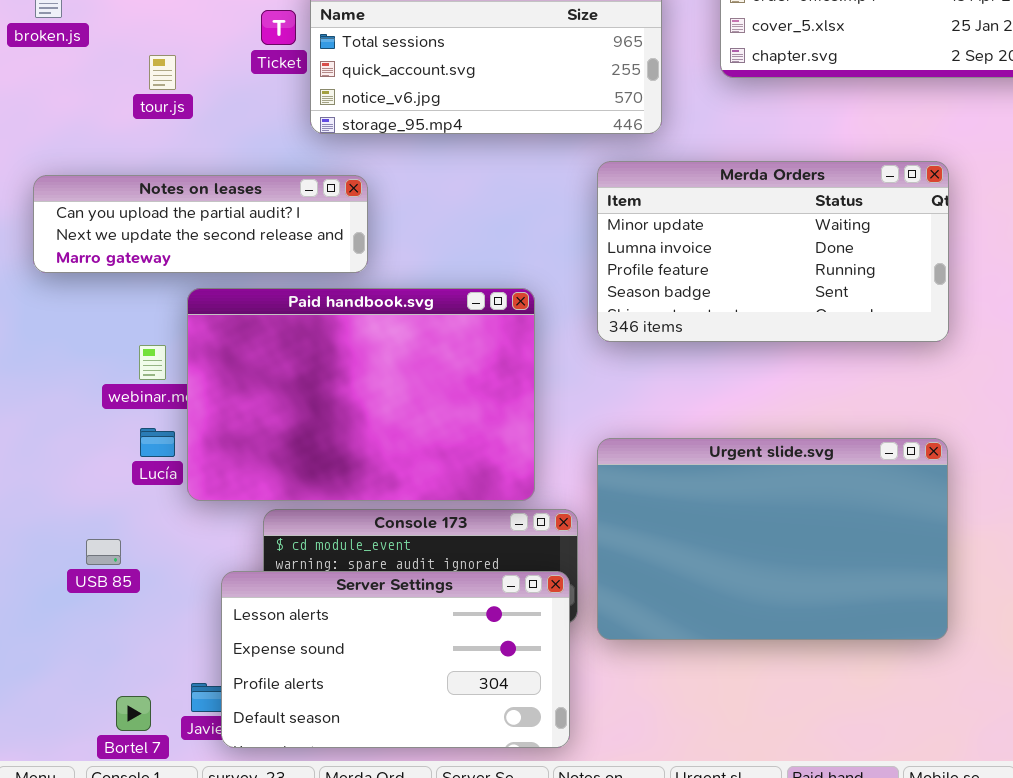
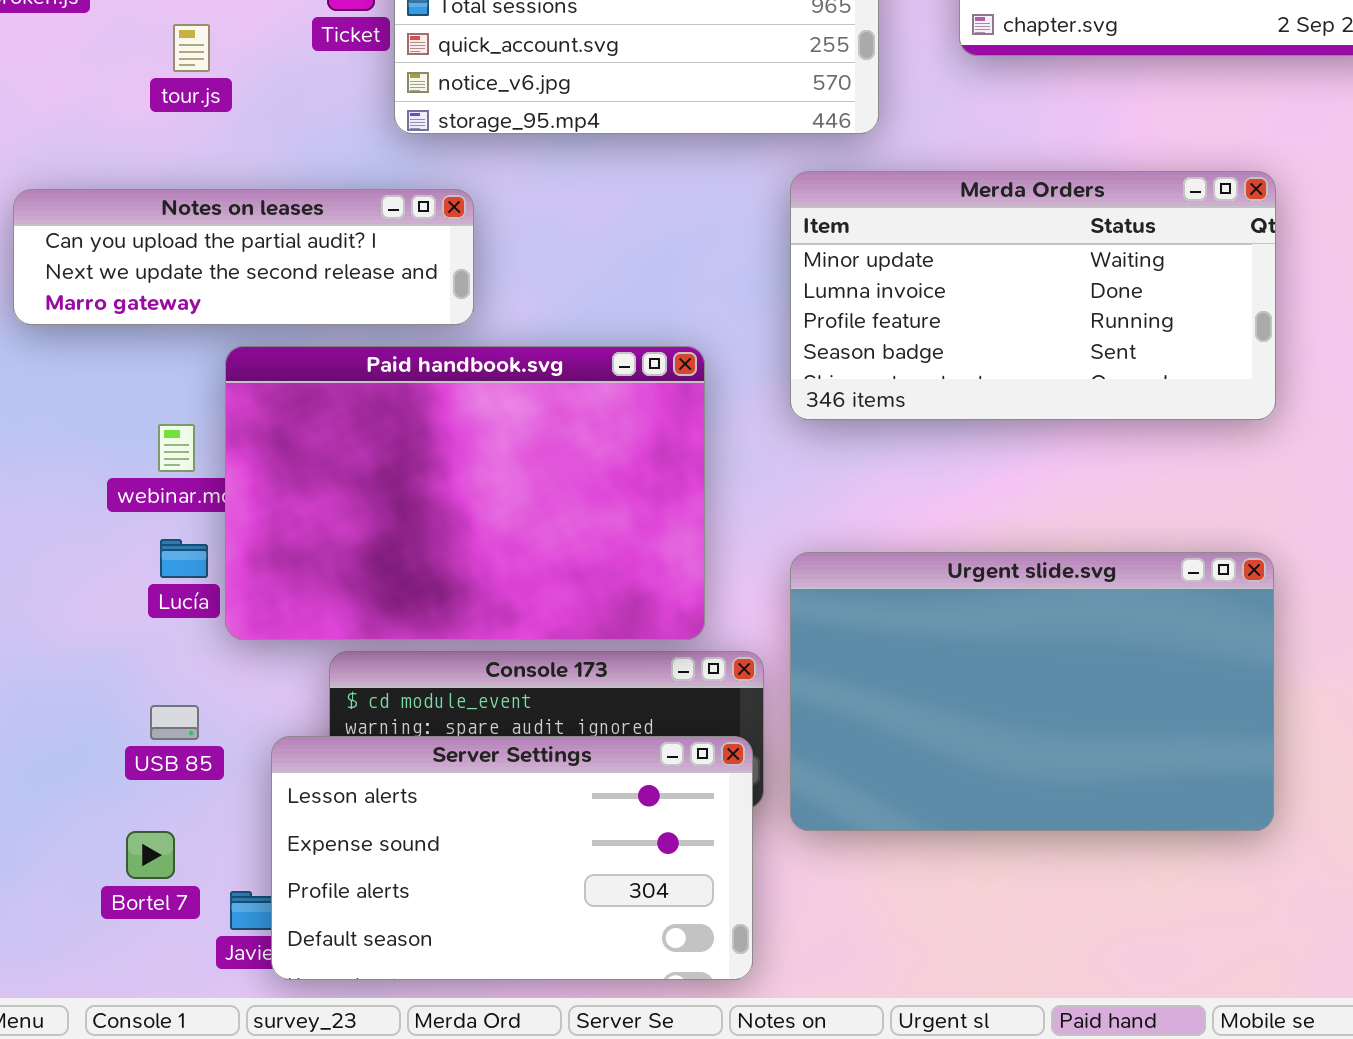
USB 85: [86,539,121,565] -> [150,705,199,740], moved
Bortel 7: [116,696,151,731] -> [126,831,175,879], moved

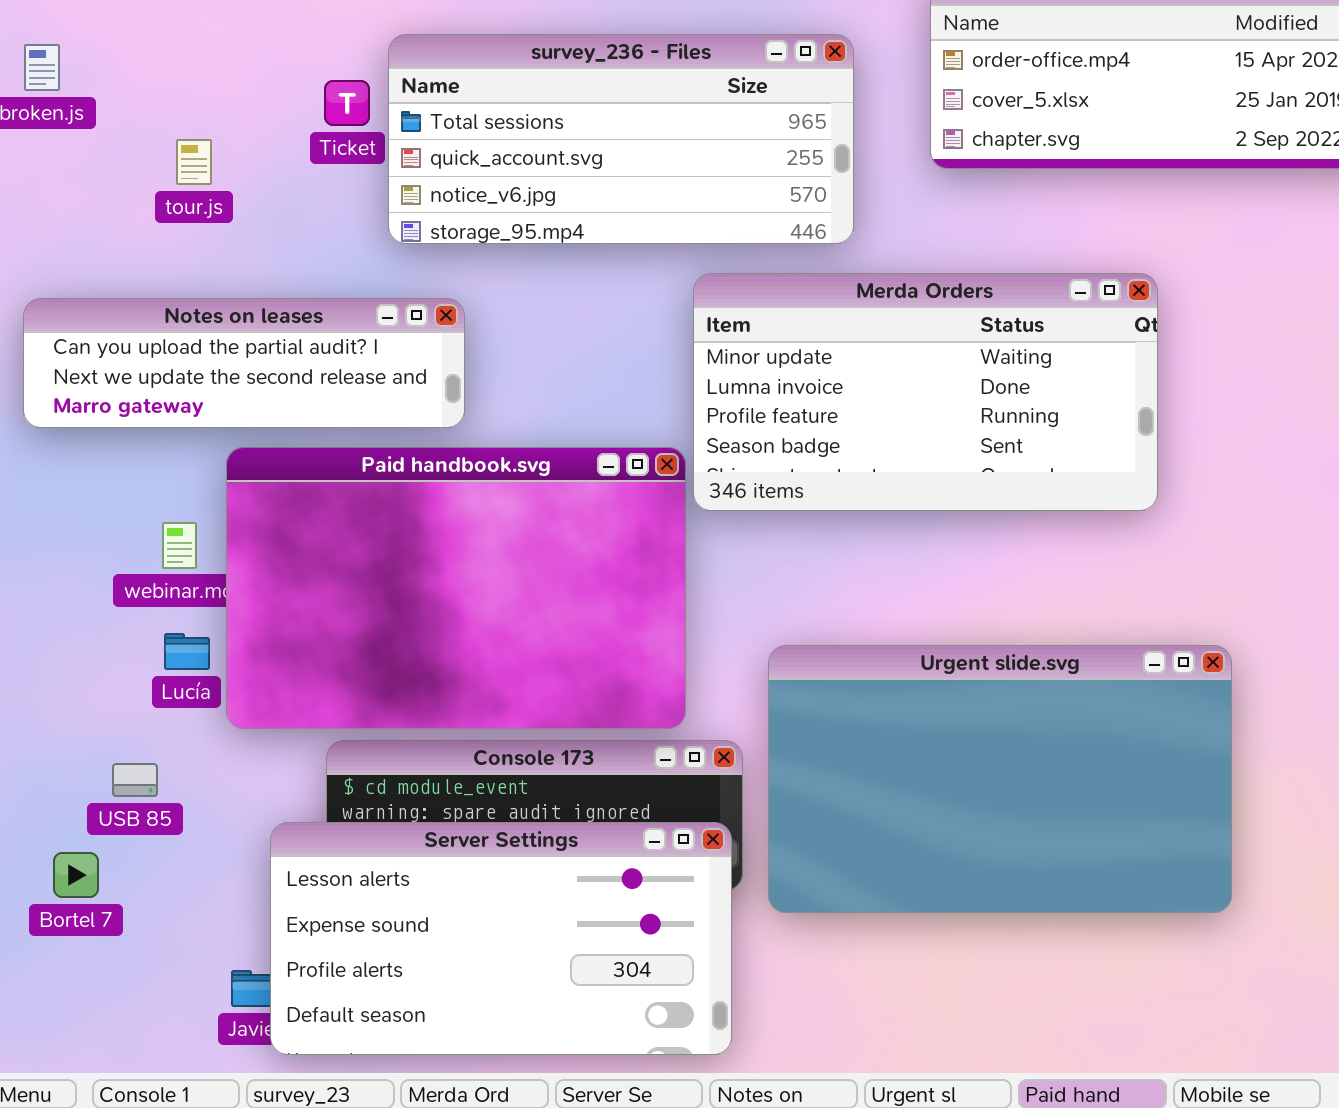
Merda Orders: [790,171,1276,420] -> [693,273,1158,511], moved
USB 85: [150,705,199,740] -> [112,763,158,797], moved
Bortel 7: [126,831,175,879] -> [53,852,99,898], moved

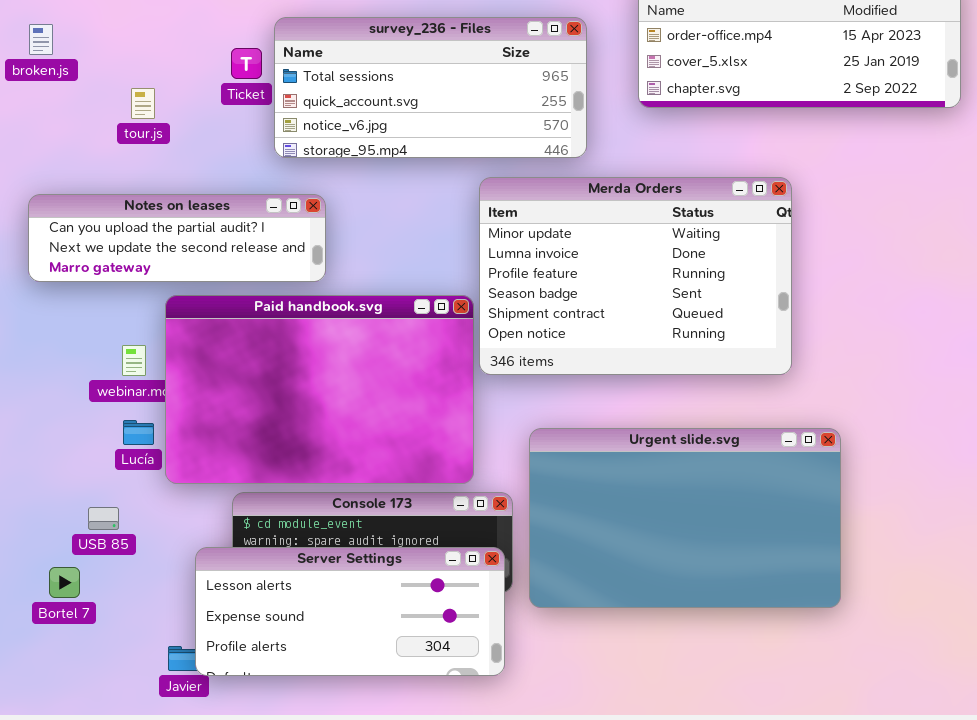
Merda Orders: [693,273,1158,511] -> [479,177,792,375], resized
Server Settings: [270,822,732,1055] -> [195,547,505,676], resized

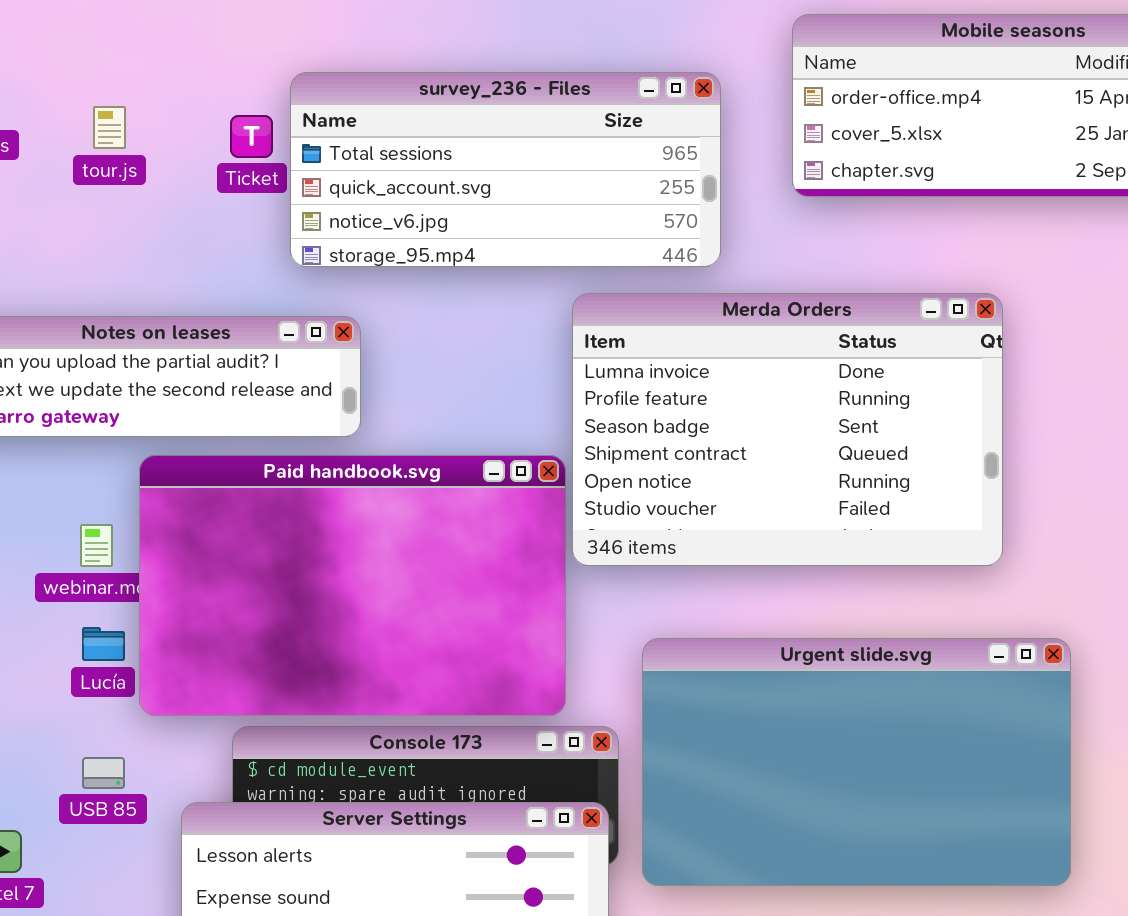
tour.js: [131,88,155,119] -> [93,106,126,149], moved
Merda Orders: [479,177,792,375] -> [572,293,1003,566], scrolled down 1 row
USB 85: [88,507,119,530] -> [82,757,125,789], moved

